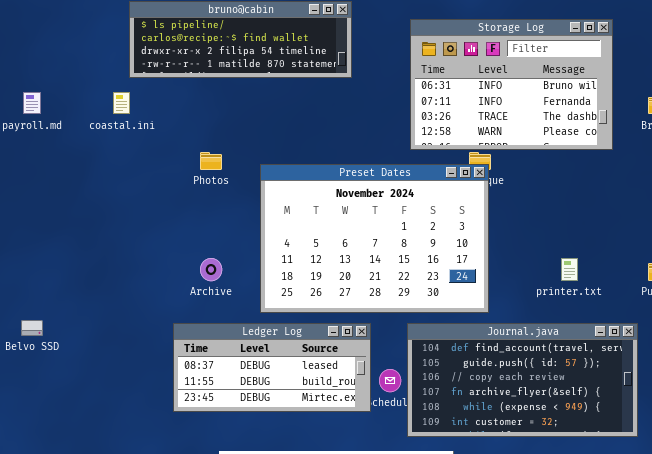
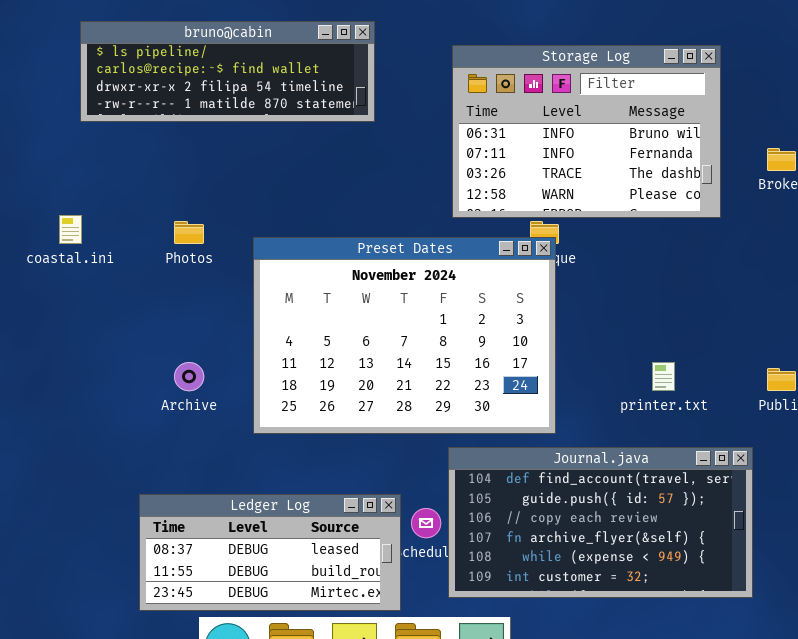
coastal.ini: [113,92,130,114] -> [59,215,82,244], moved
Ledger Log: [173,323,371,412] -> [139,494,401,611], moved

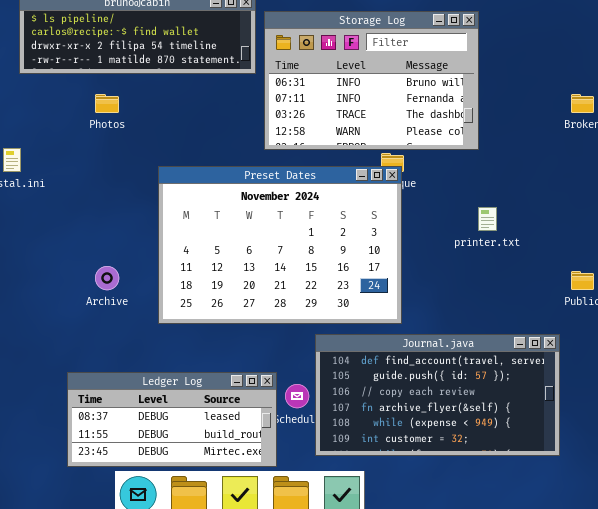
Storage Log: [452,45,721,218] -> [264,11,479,150], moved
Photos: [174,221,204,244] -> [95,94,119,113], moved
printer.txt: [652,362,675,391] -> [478,207,497,231], moved

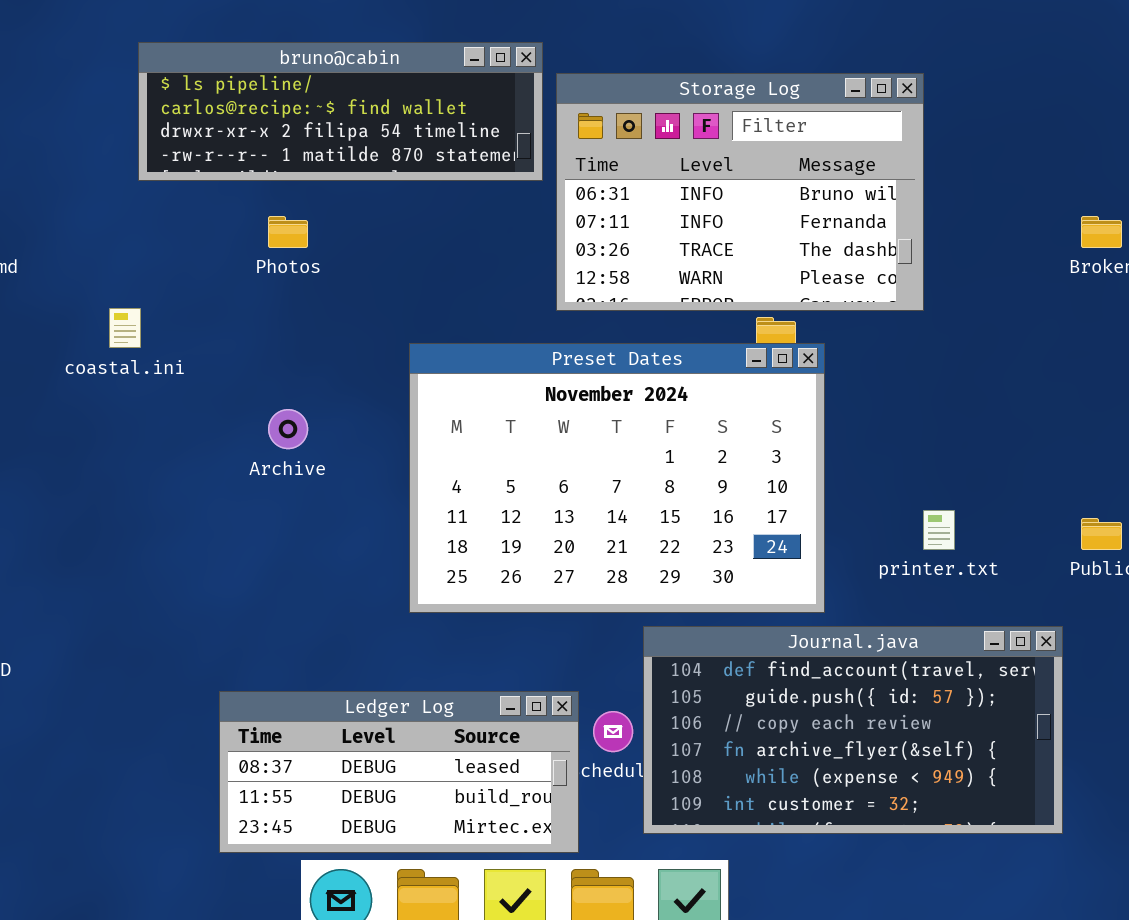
Preset Dates: [158,166,402,324] -> [409,343,825,613], moved
printer.txt: [478,207,497,231] -> [923,510,955,550], moved
Archive: [95,266,119,290] -> [268,409,308,449], moved

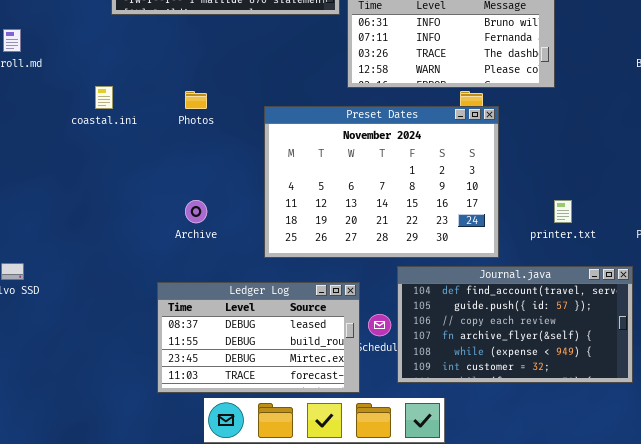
Photos: [268,216,308,248] -> [185,91,207,109], moved
Archive: [268,409,308,449] -> [185,200,207,223], moved
Ledger Log: [219,691,579,853] -> [157,282,360,393], resized

